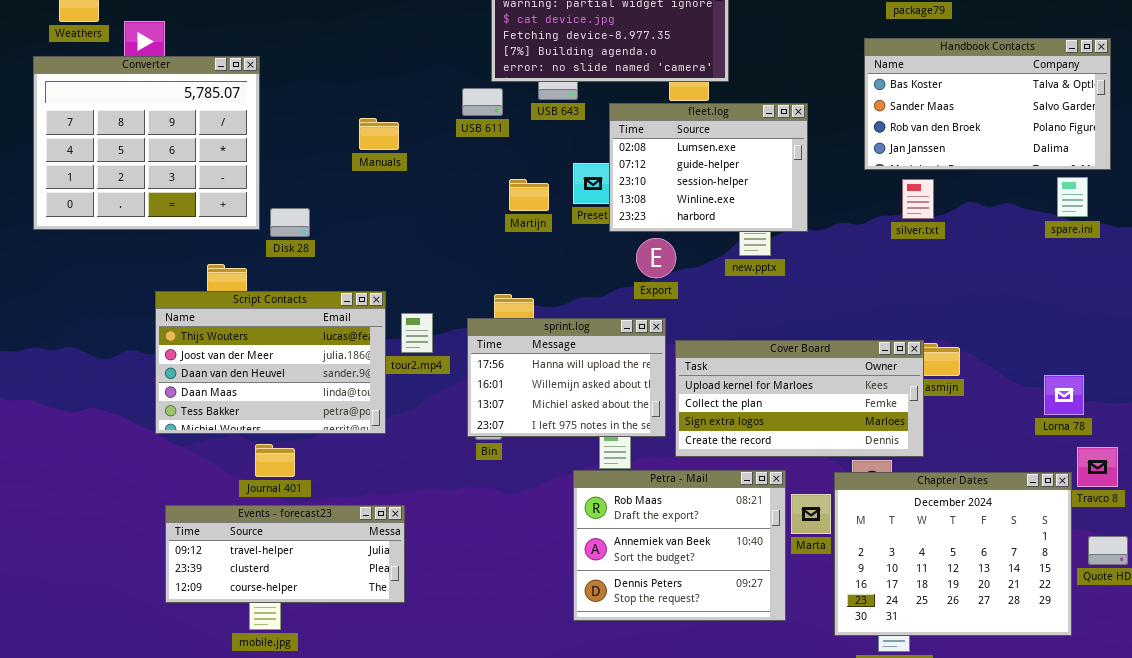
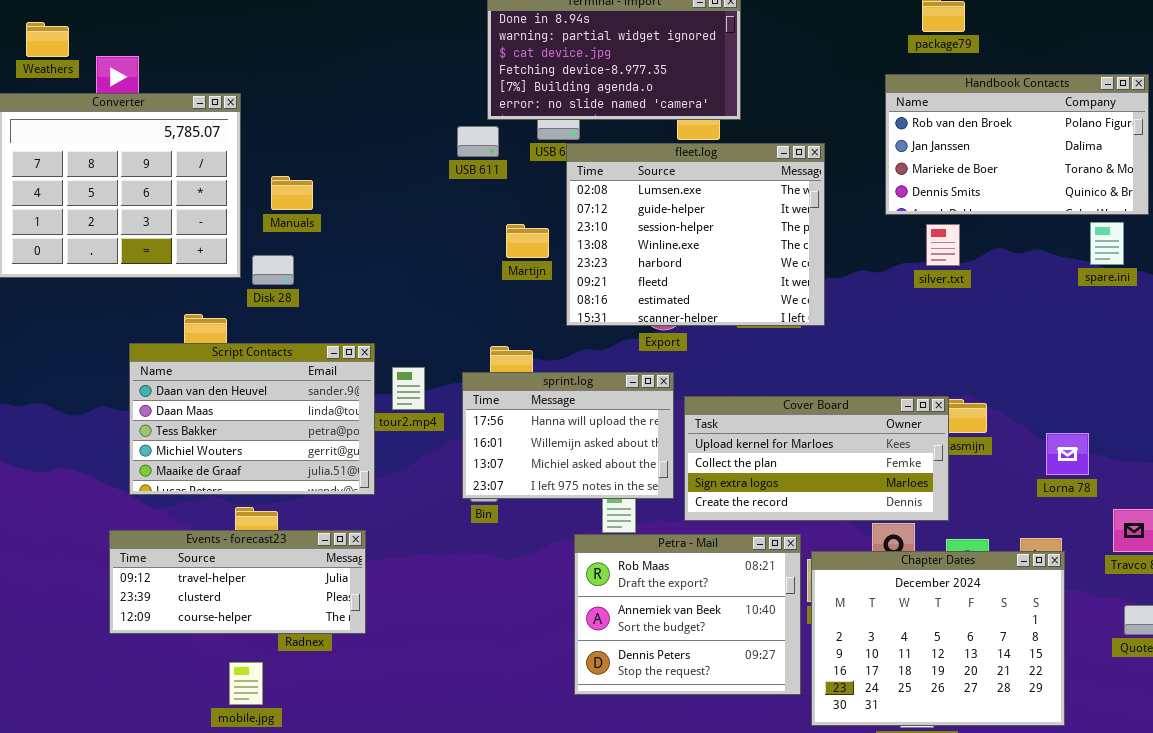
Handbook Contacts: [864,38,1111,170] -> [885,74,1149,215], scrolled down 2 rows
fleet.log: [609,103,808,232] -> [566,143,825,326], resized
Manuals: [359,118,399,150] -> [271,176,313,210], moved
Script Contacts: [155,291,386,434] -> [129,343,375,495], scrolled down 2 rows
Lorna 78: [1044,375,1084,415] -> [1046,433,1089,475], moved
Chapter Dates: [834,472,1072,636] -> [811,551,1065,726], moved
Events - forecast23: [165,505,405,603] -> [109,530,366,634], moved

